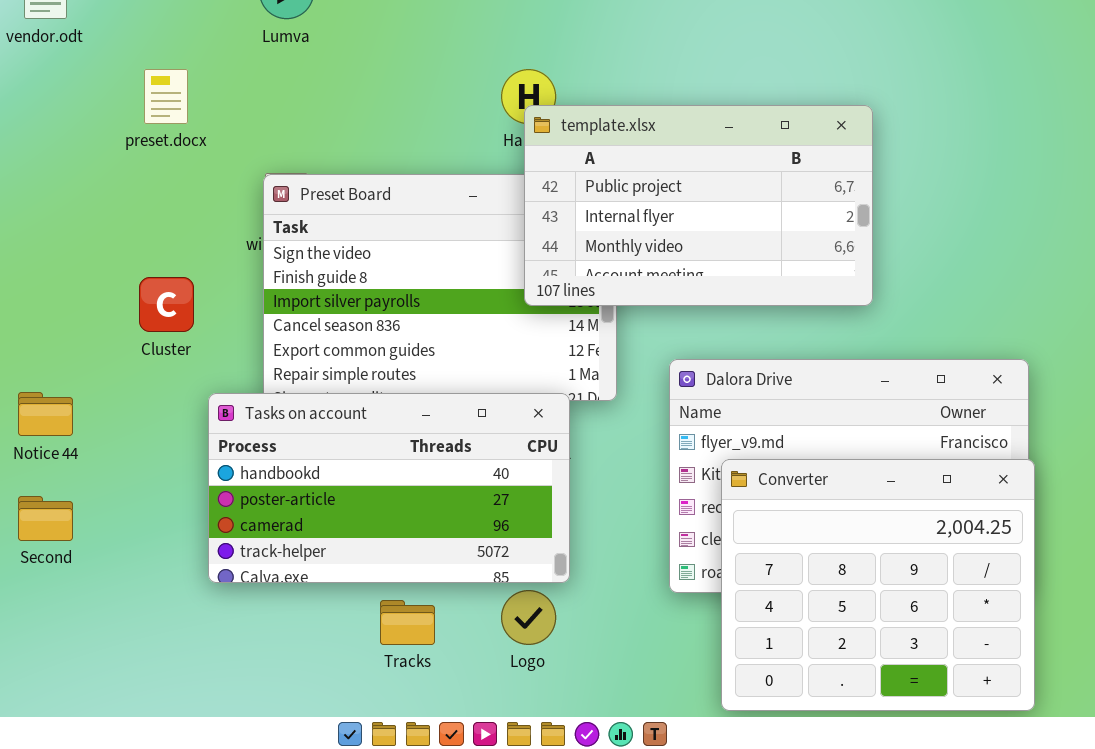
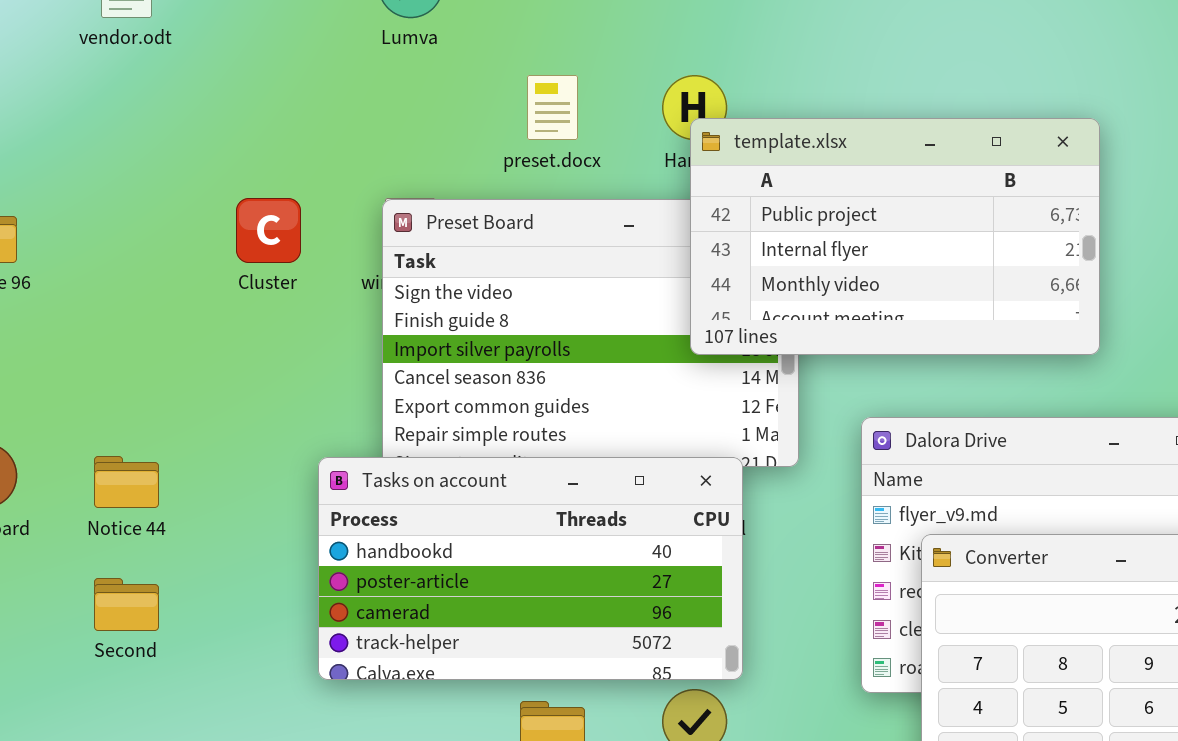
preset.docx: [144,69,188,124] -> [527,75,578,140], moved
Cluster: [139,277,194,332] -> [236,198,301,263], moved

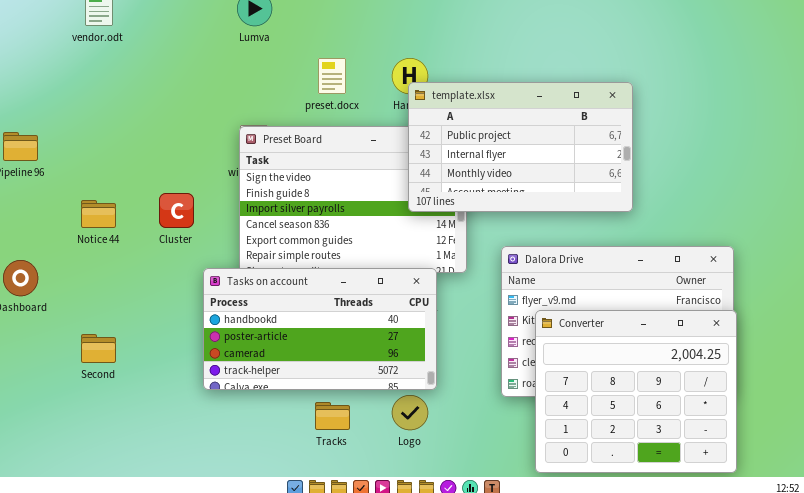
Cluster: [236,198,301,263] -> [159,193,194,228], moved
Notice 44: [94,456,159,508] -> [81,200,116,228], moved

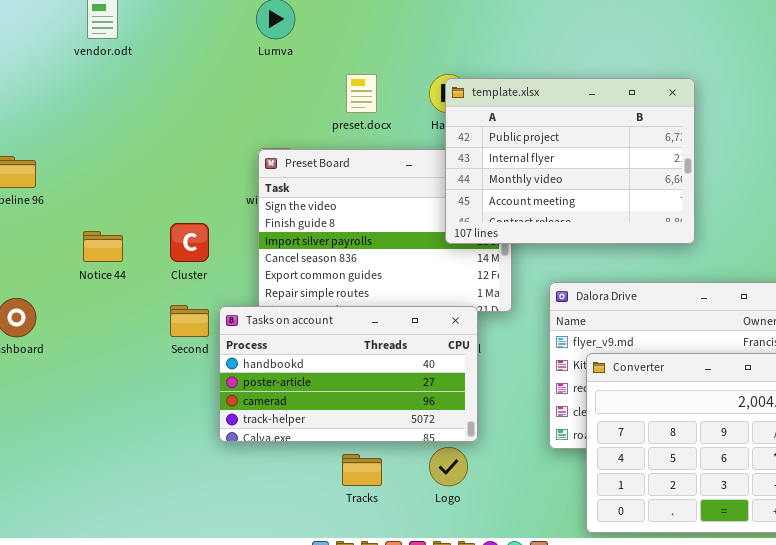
template.xlsx: [408,82,633,212] -> [445,78,695,244], resized
Second: [81,334,116,363] -> [170,305,209,337], moved

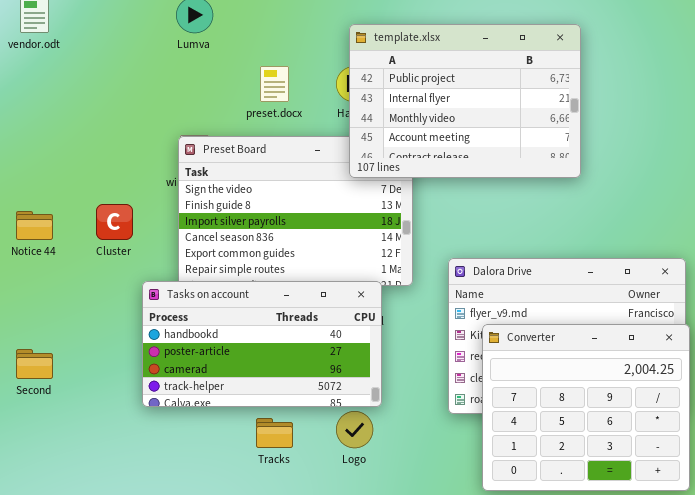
template.xlsx: [445,78,695,244] -> [349,24,581,178], moved
Second: [170,305,209,337] -> [16,349,53,379], moved

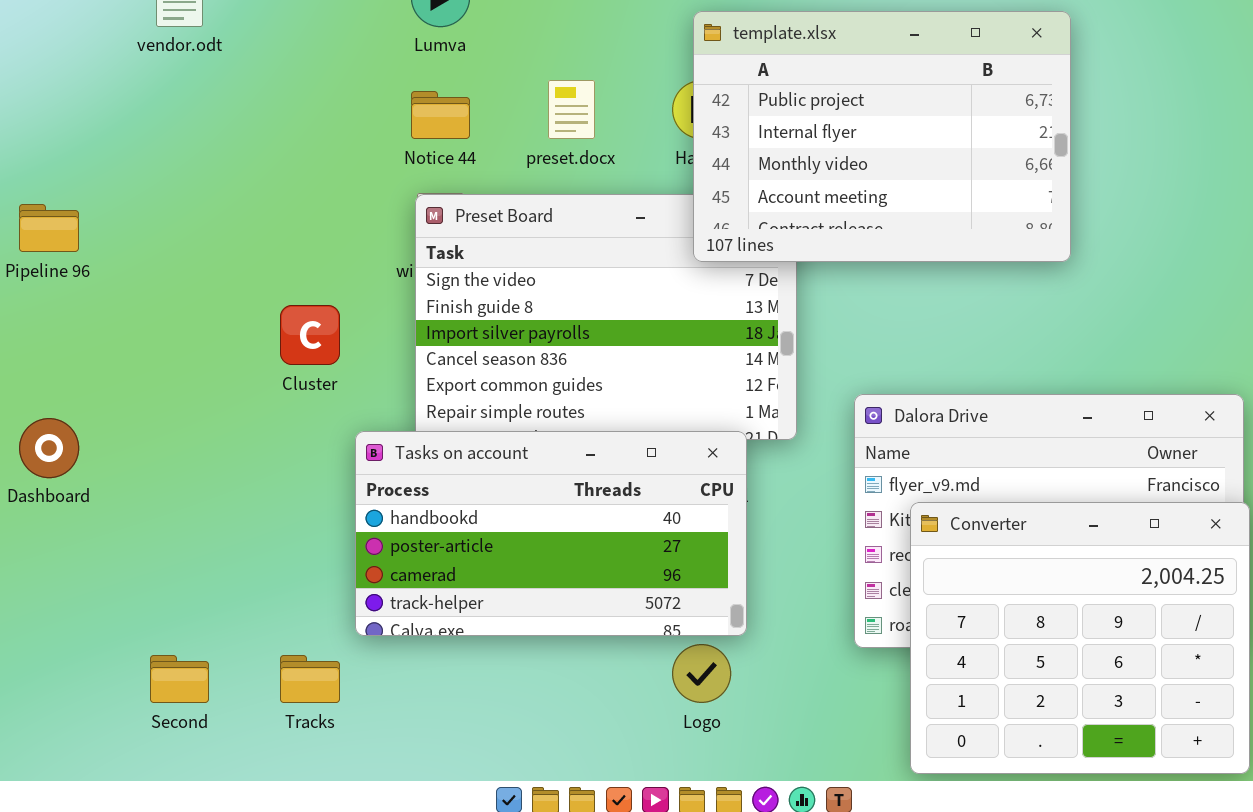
Notice 44: [16,211,53,240] -> [411,91,470,139], moved
Second: [16,349,53,379] -> [150,655,209,703], moved
Tracks: [256,418,293,448] -> [280,655,340,703], moved

